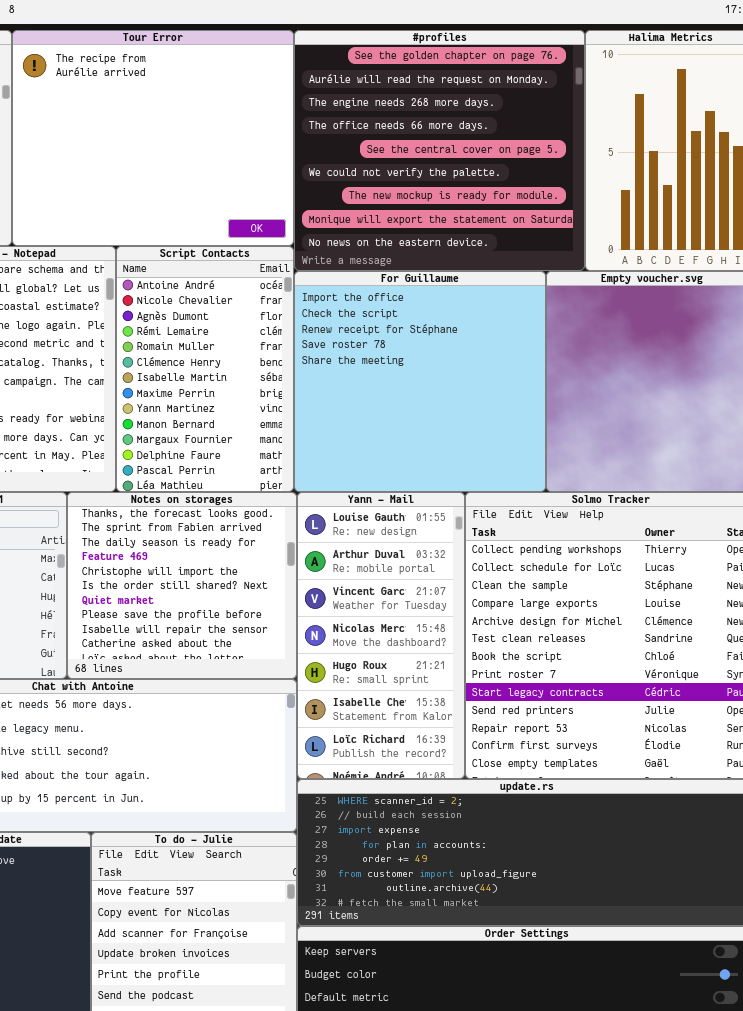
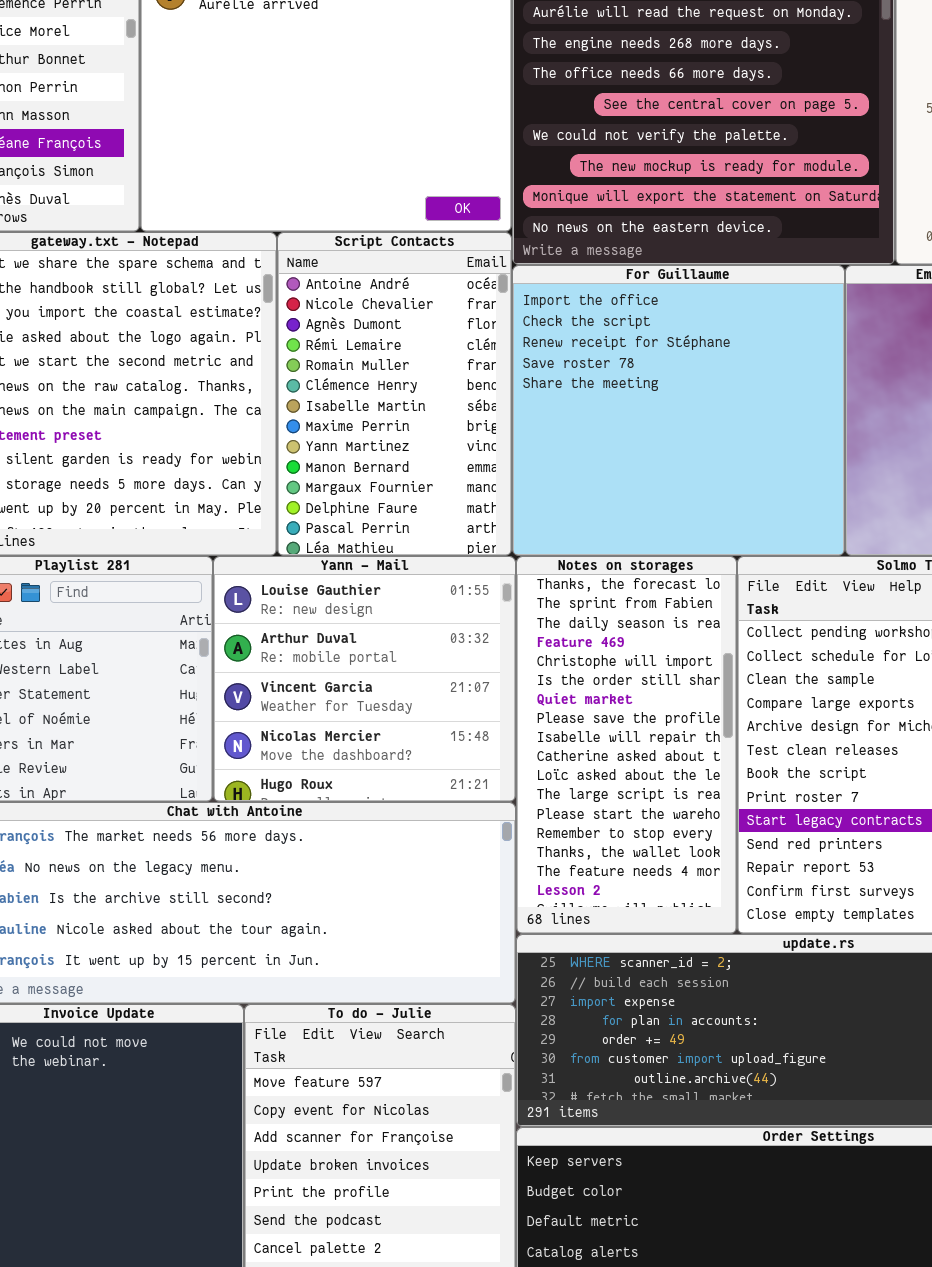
Notes on storages: [67,492,297,679] -> [516,556,737,934], moved, resized
Yann - Mail: [297,492,465,779] -> [213,556,516,802], moved, resized

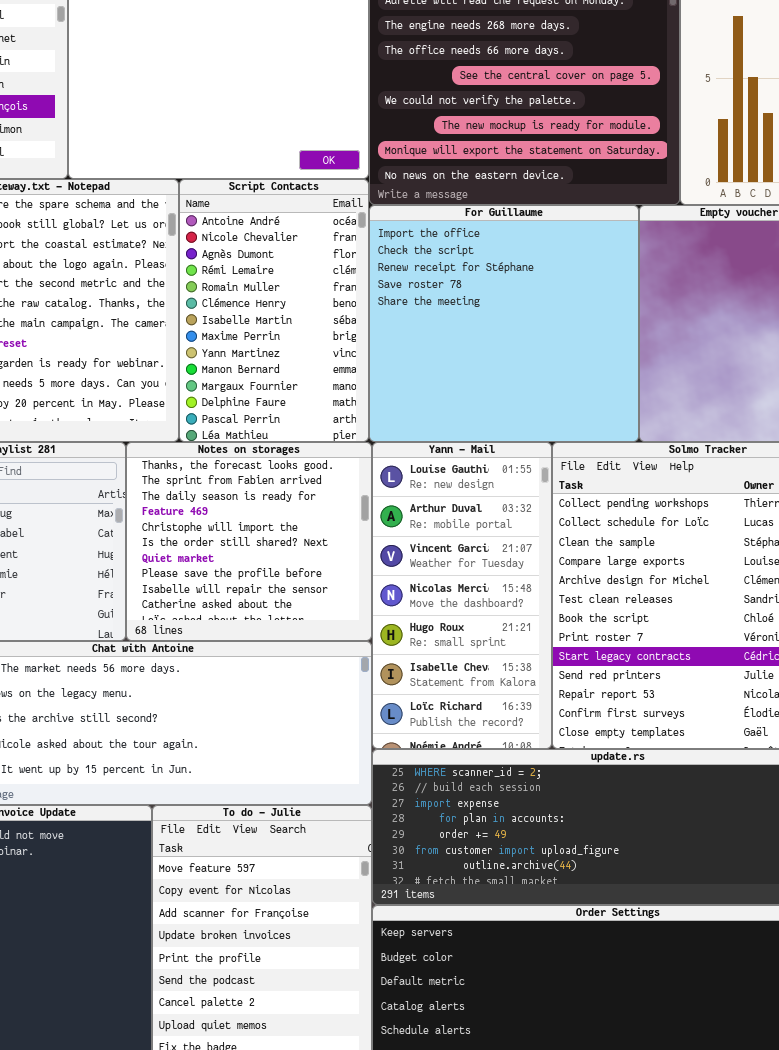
Yann - Mail: [213,556,516,802] -> [372,442,552,749], moved, resized
Notes on storages: [516,556,737,934] -> [126,442,372,641], moved, resized

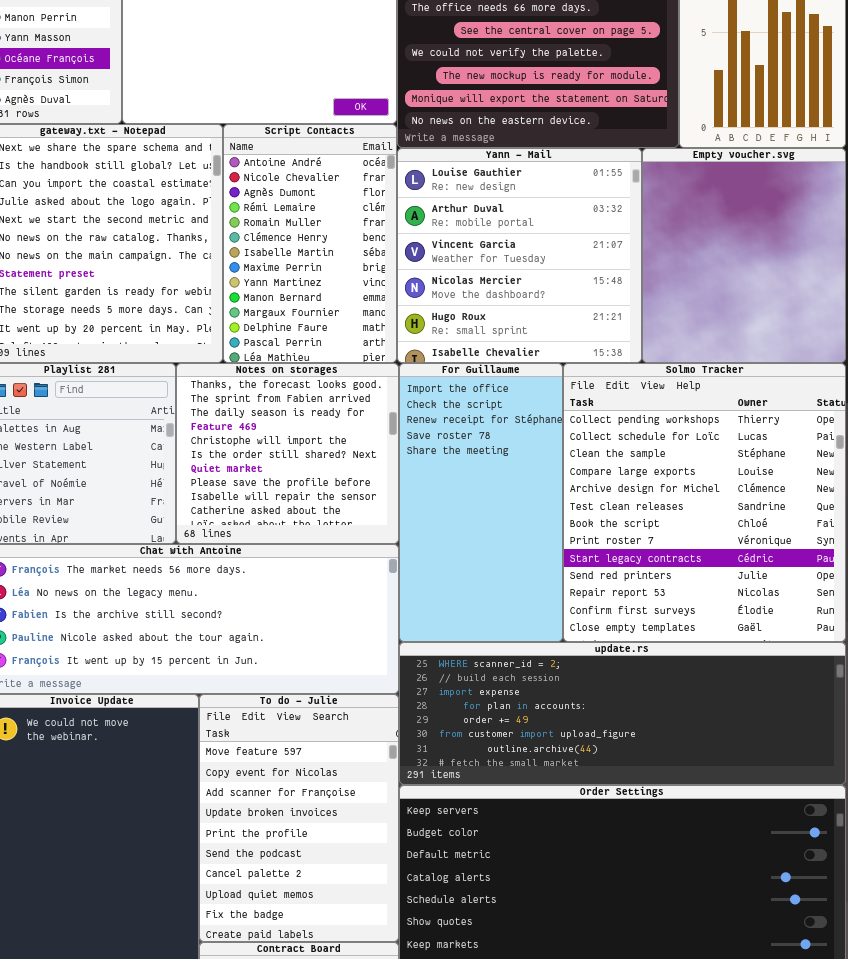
For Guillaume: [369,205,639,442] -> [399,363,563,642], moved, resized
Yann - Mail: [372,442,552,749] -> [397,148,642,363], moved, resized

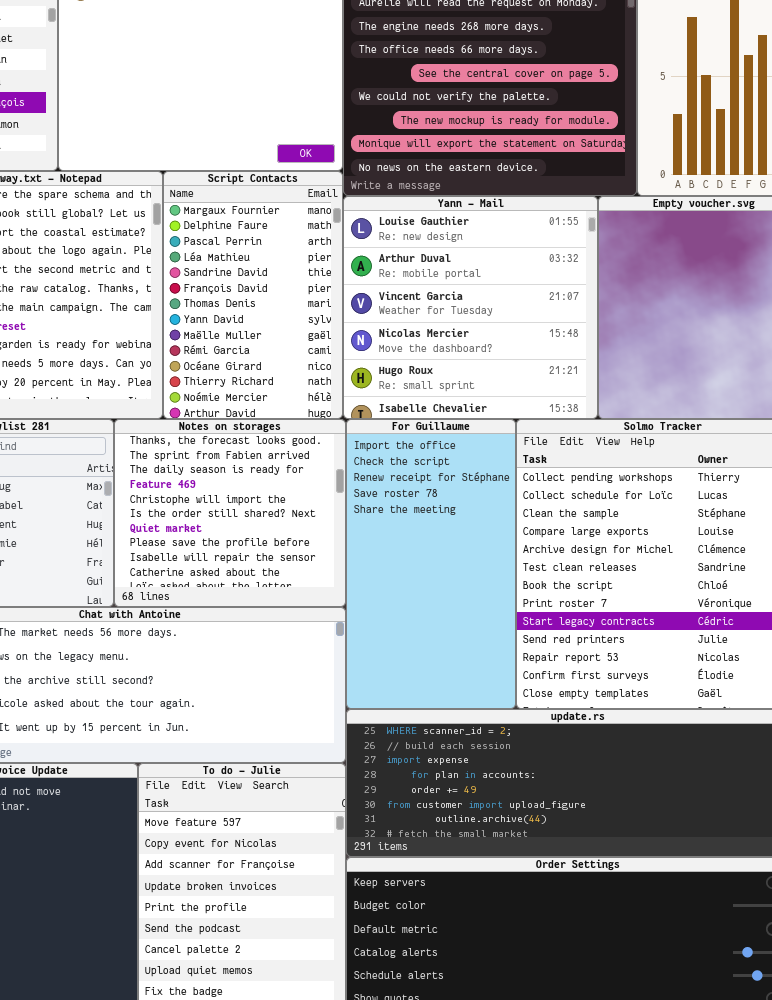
Script Contacts: [223,124,397,363] -> [163,171,343,419], scrolled down 10 rows

